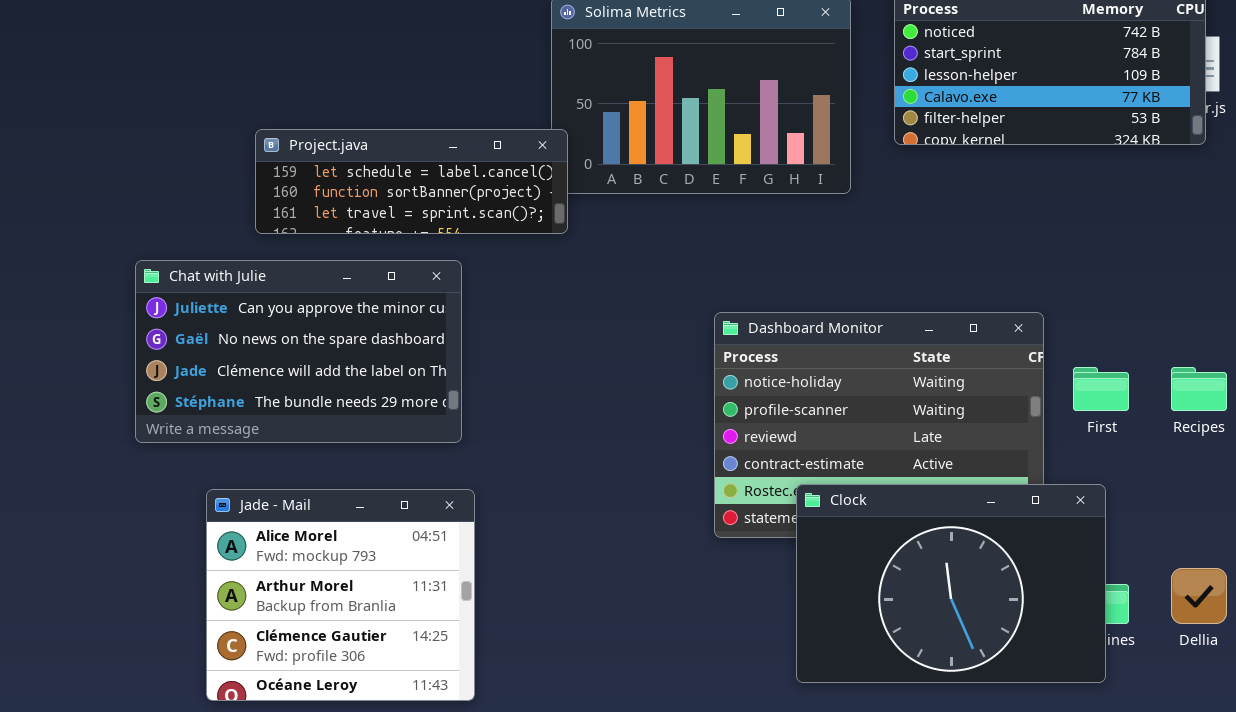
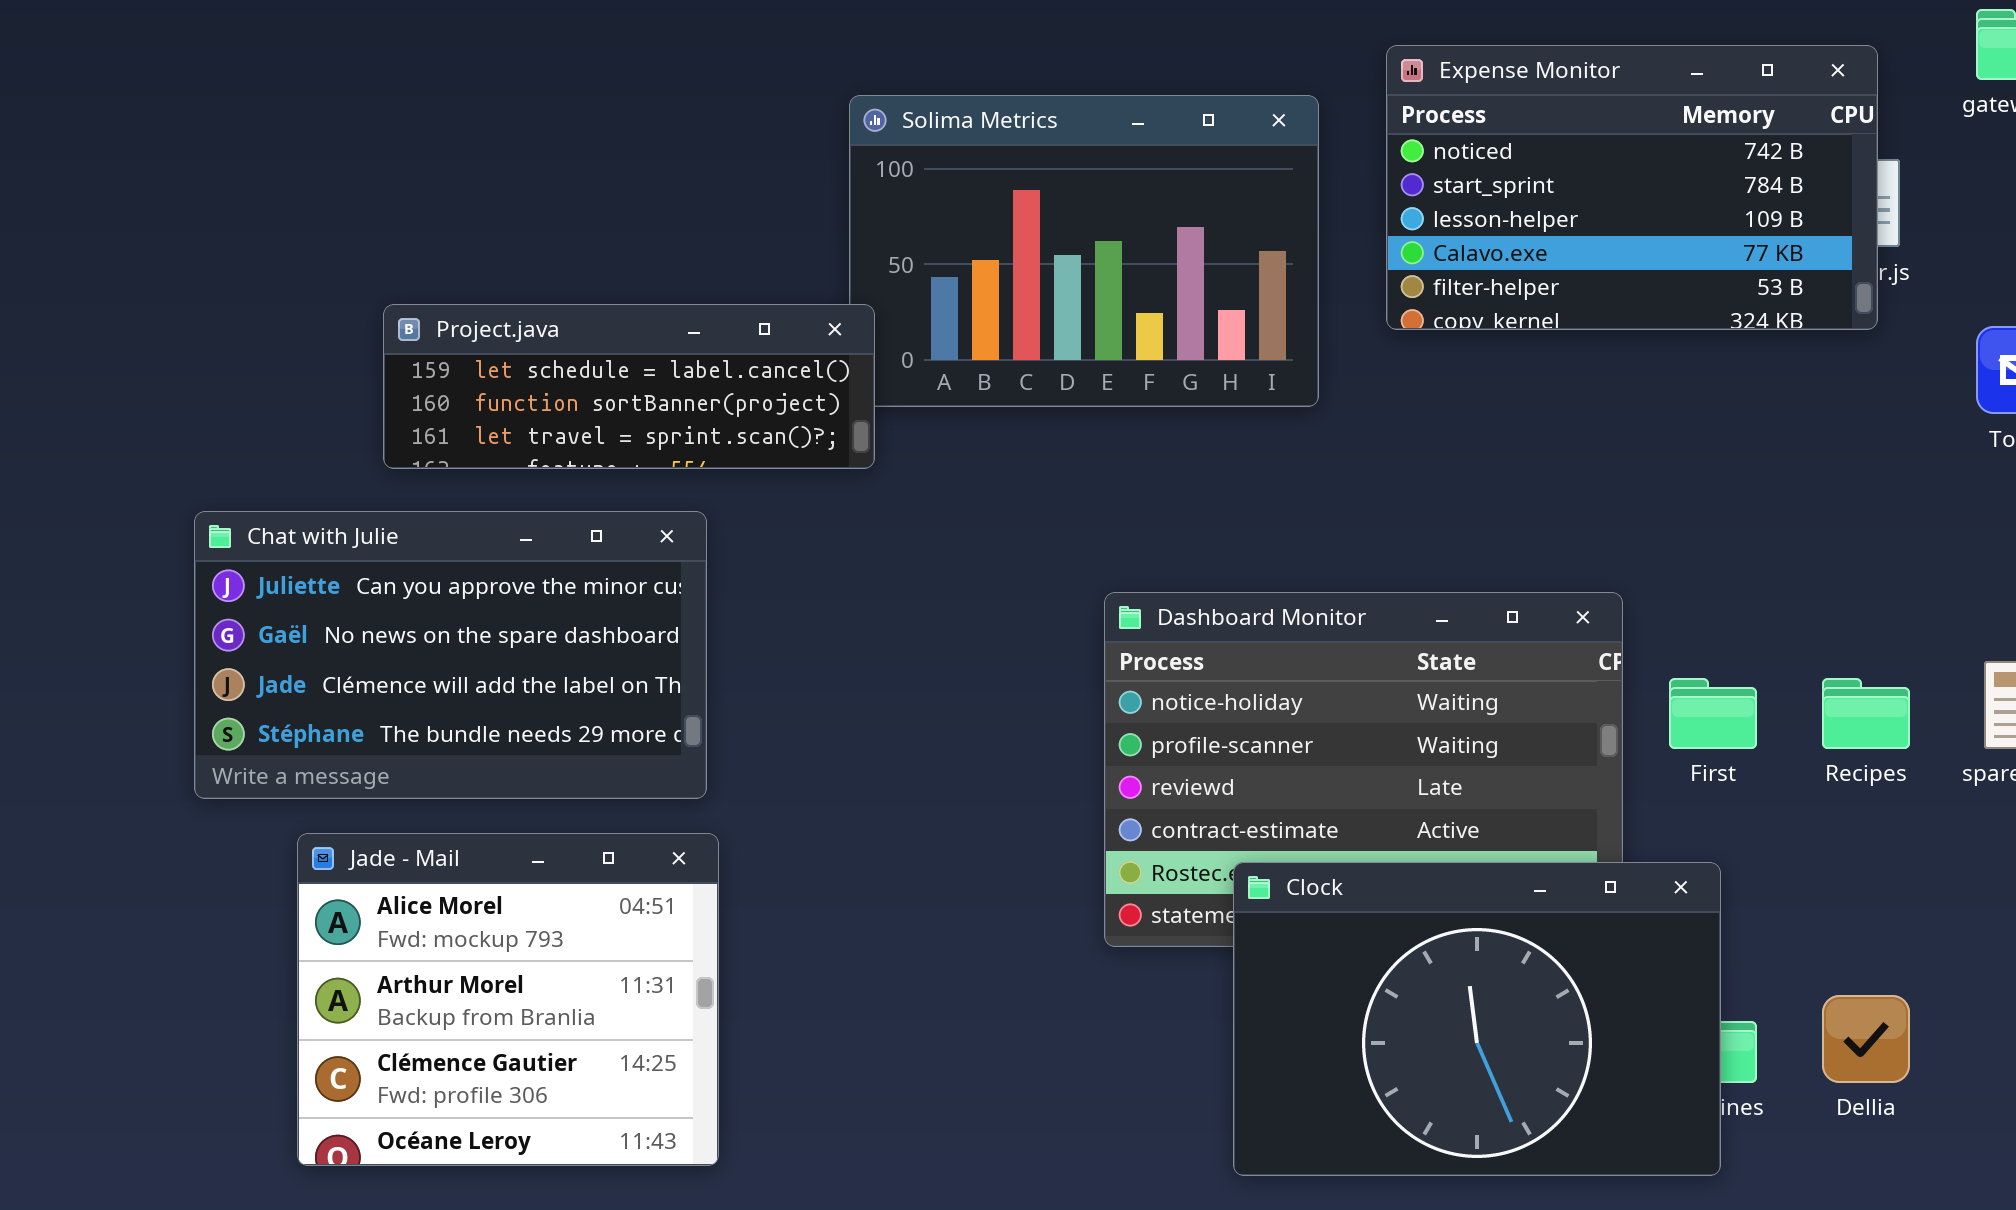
Jade - Mail: [206,489,475,701] -> [297,833,719,1166], moved

